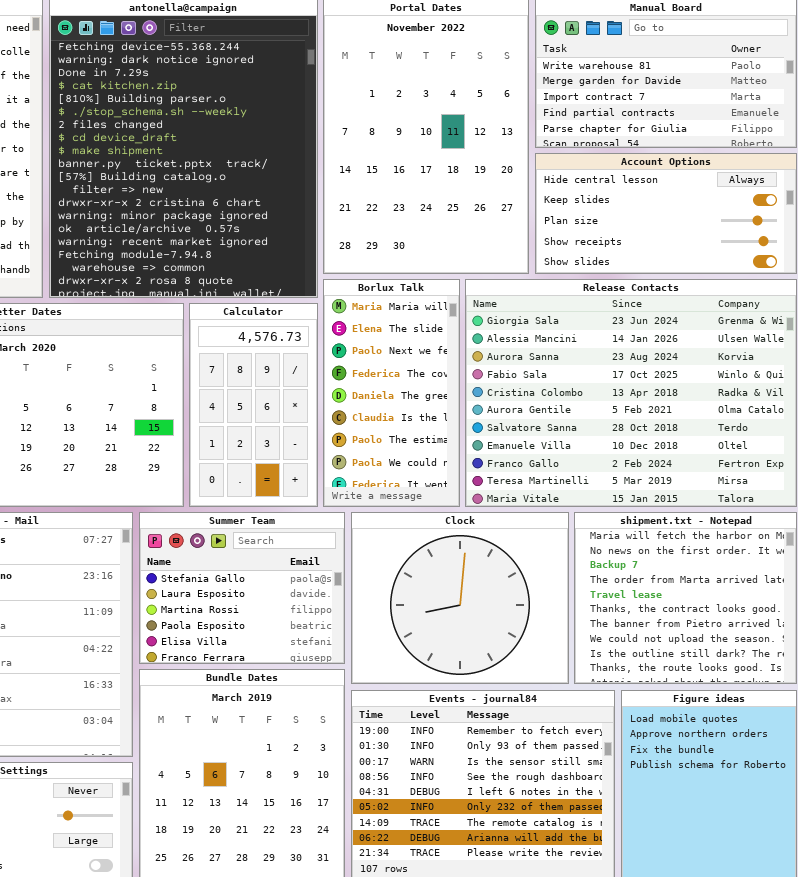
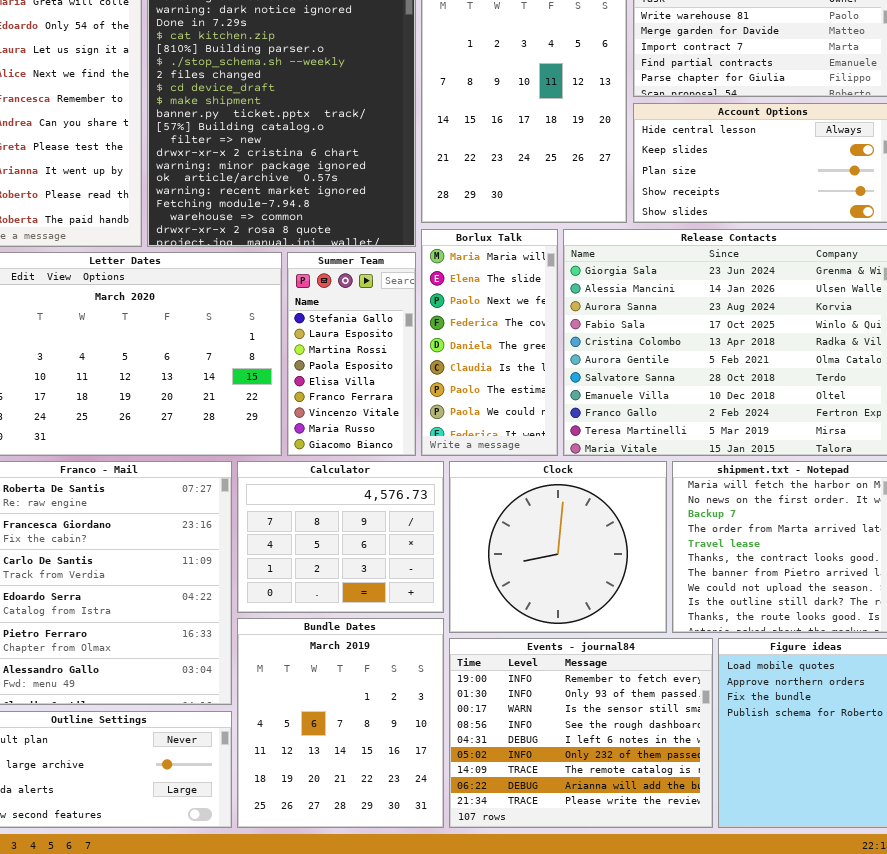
Calculator: [189,303,318,507] -> [237,461,444,613], moved, resized
Summer Team: [139,512,345,664] -> [287,252,416,456], moved, resized

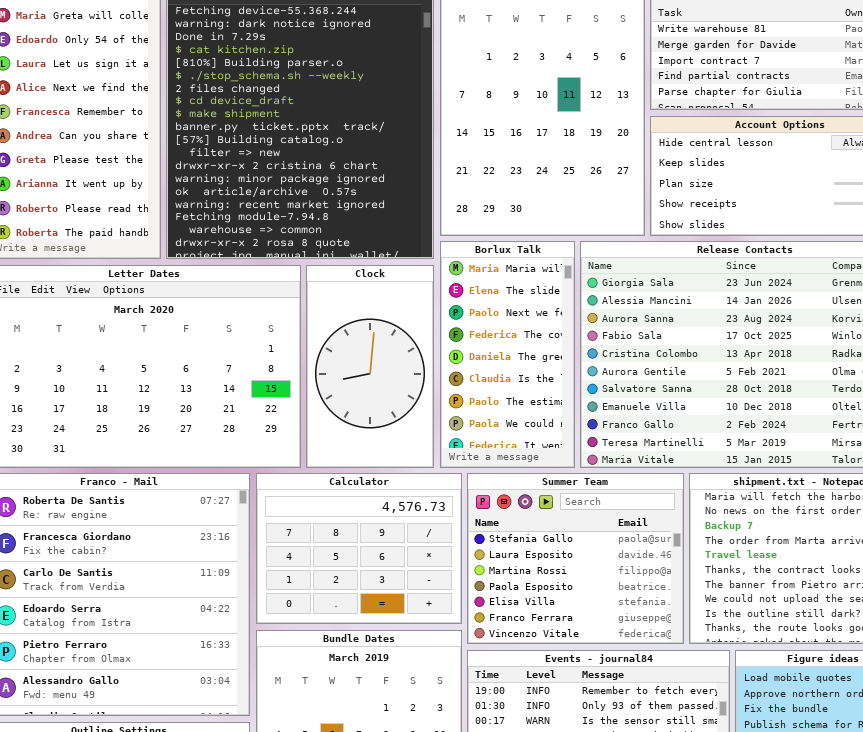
Summer Team: [287,252,416,456] -> [467,473,684,644], moved, resized
Clock: [449,461,667,633] -> [306,265,434,468], moved, resized

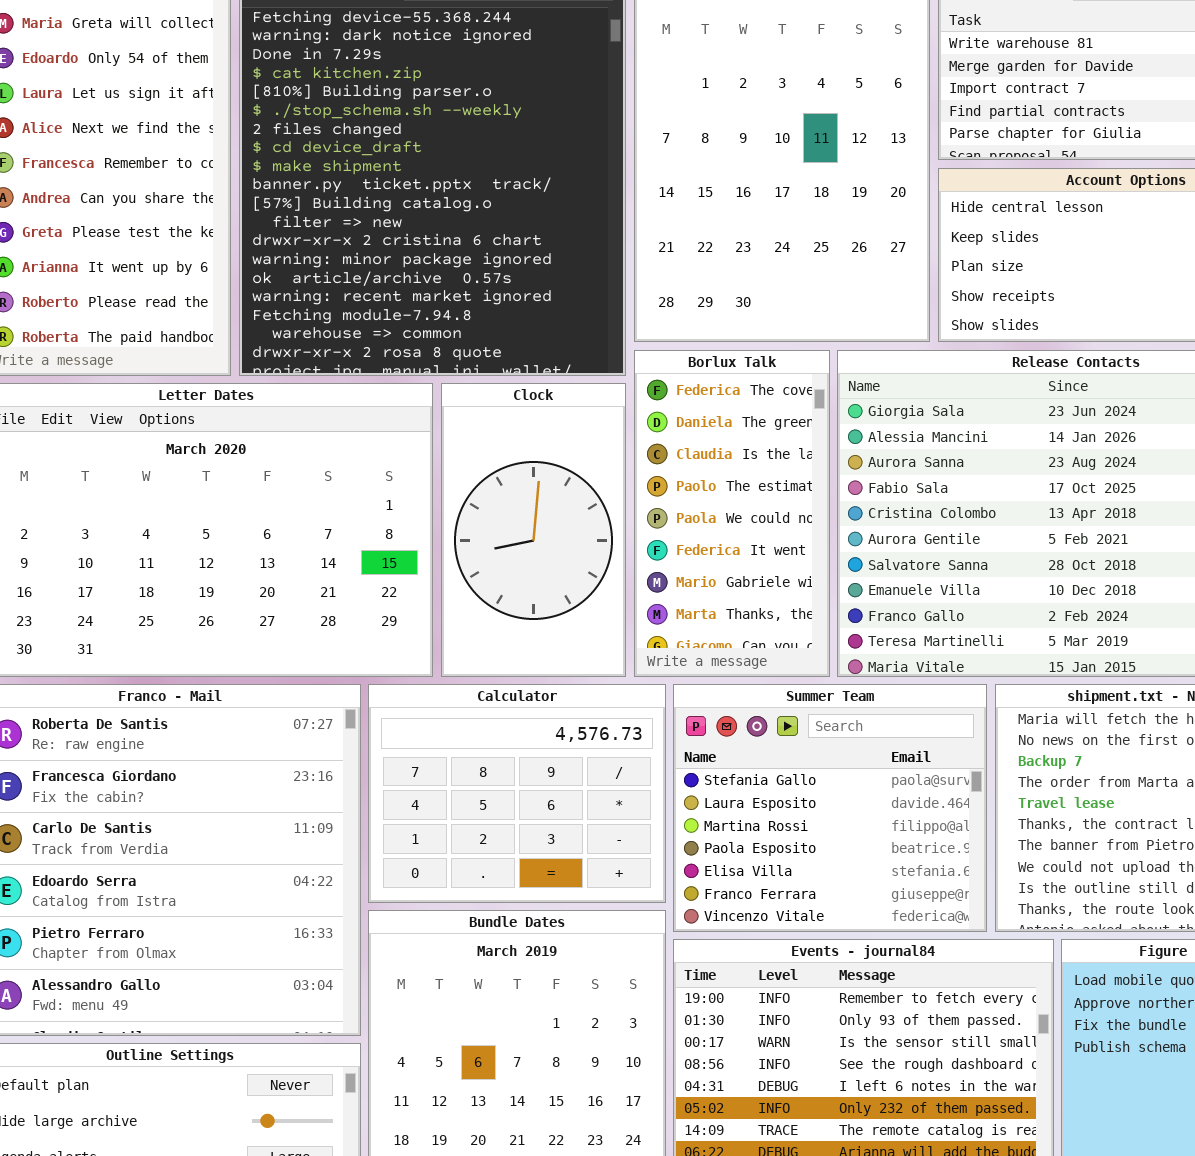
Borlux Talk: [440,241,575,468] -> [634,350,830,677], scrolled down 3 rows

